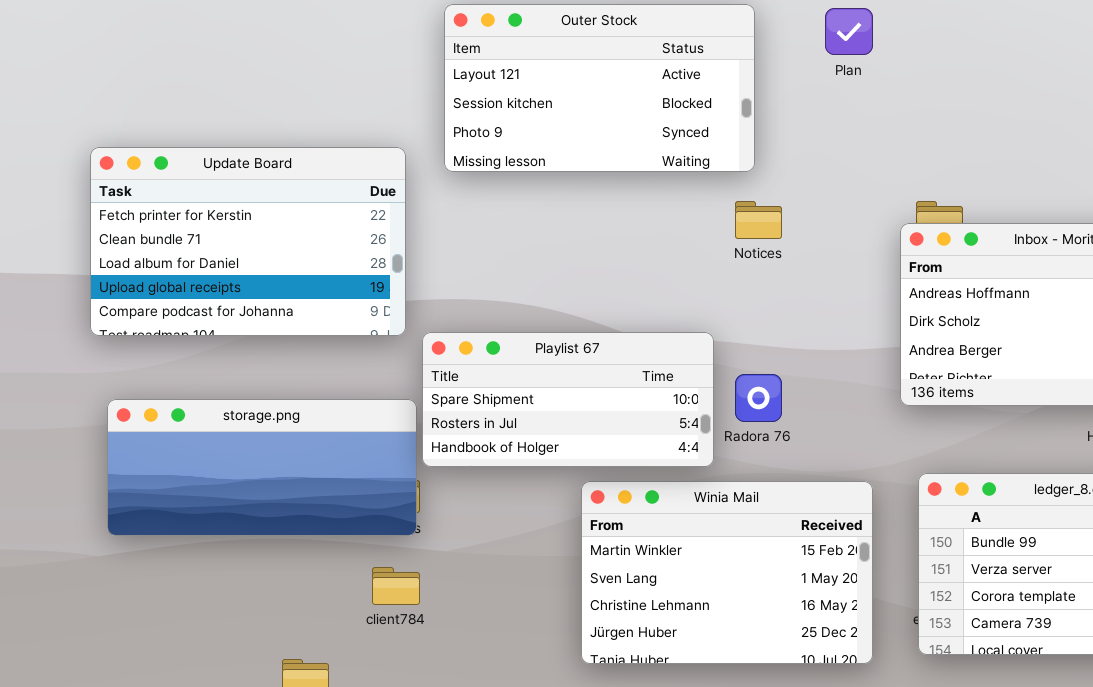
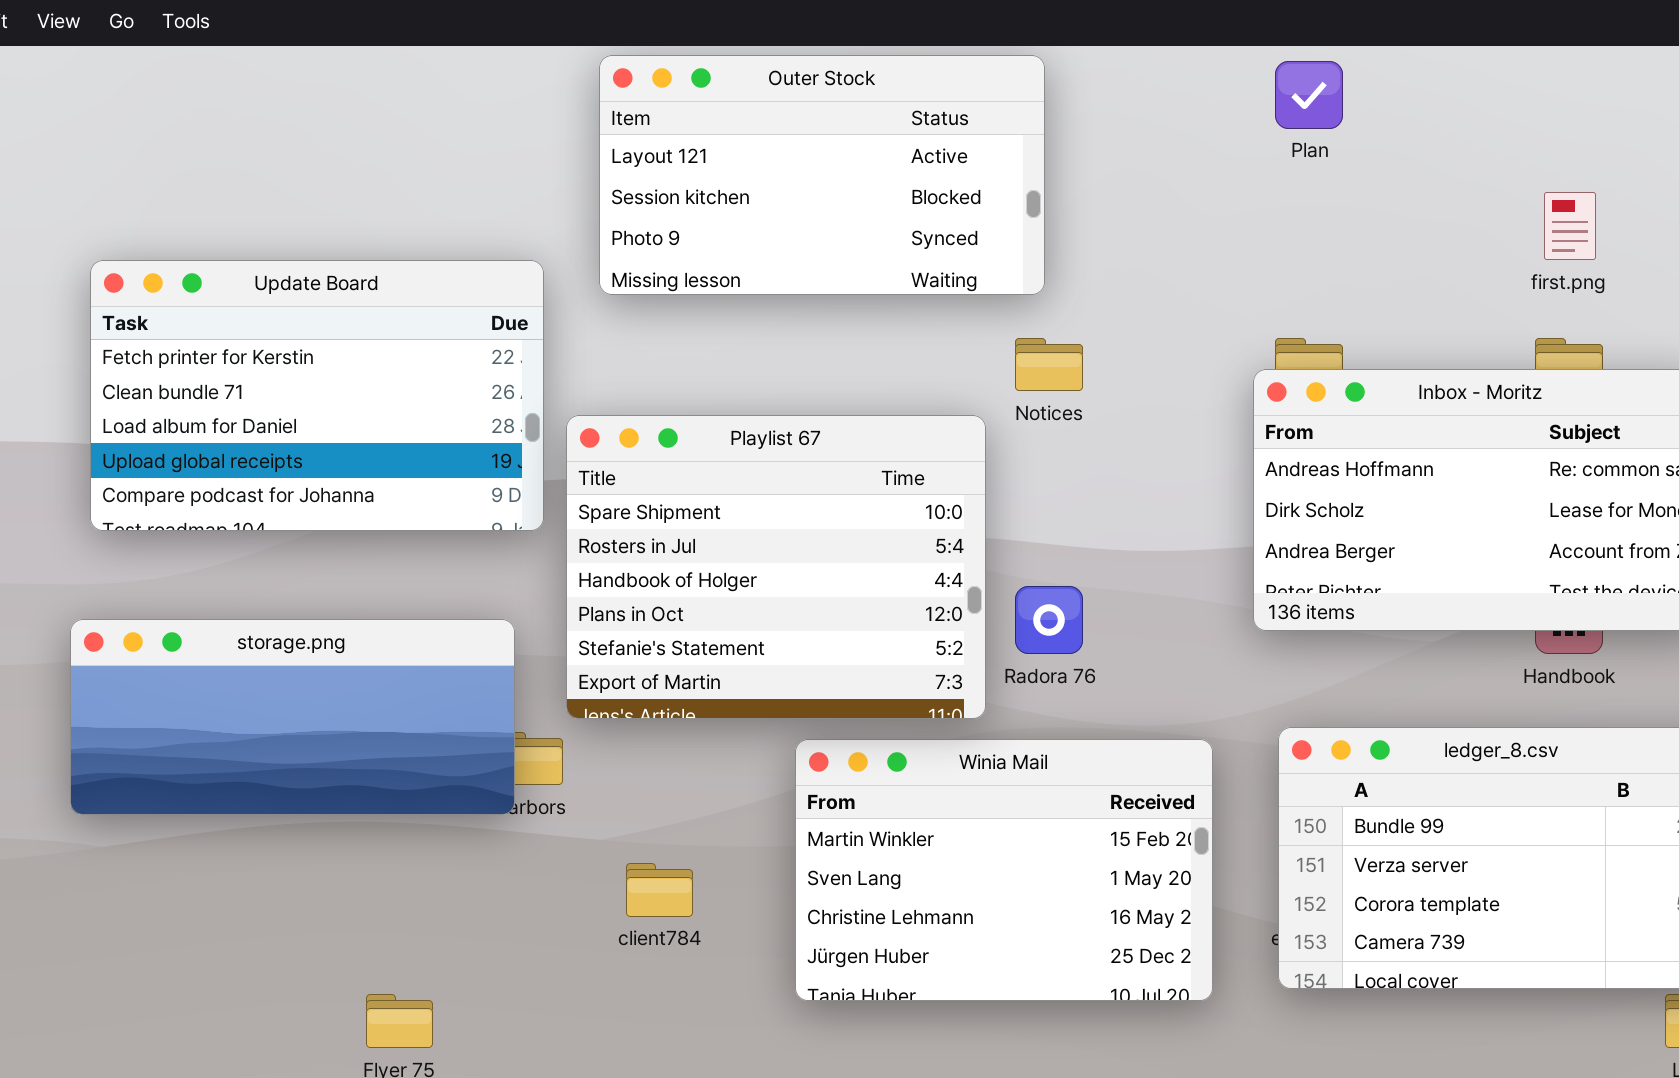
Plan: [825,8,873,55] -> [1275,61,1343,129], moved
Playlist 67: [422,332,714,467] -> [566,415,986,719], resized
storage.png: [107,399,417,536] -> [70,619,515,815], moved
client784: [372,567,420,605] -> [626,863,693,917], moved

